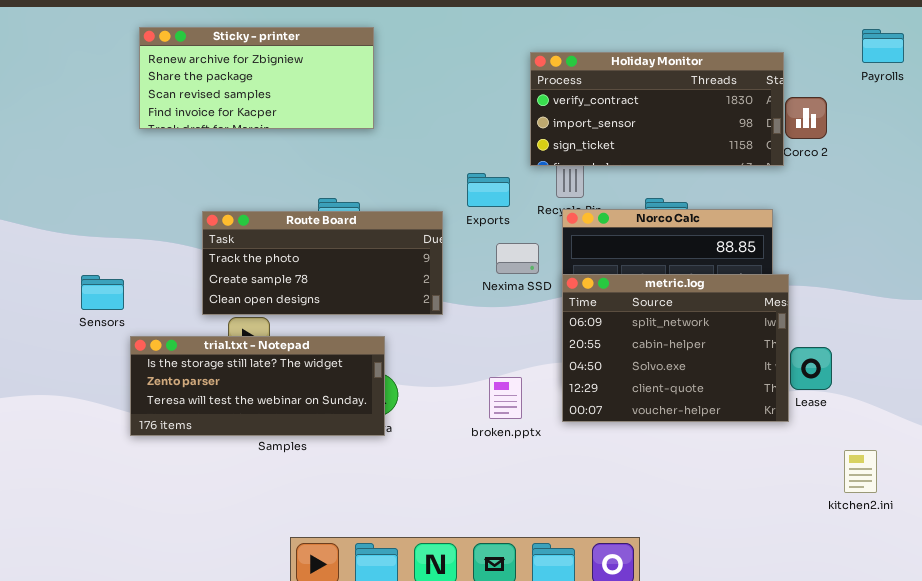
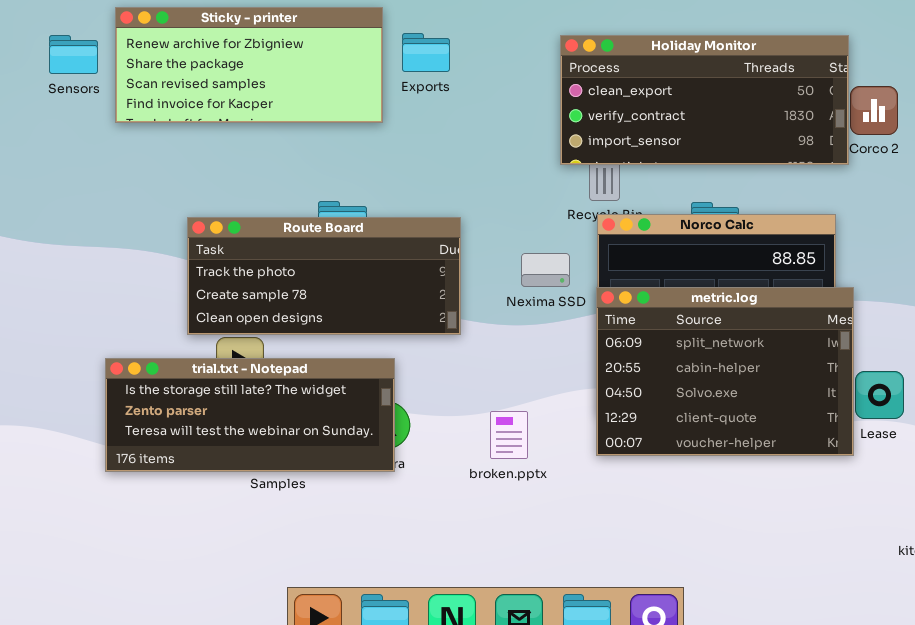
Holiday Monitor: [530,52,784,166] -> [560,35,849,165], scrolled up 1 row
Exports: [467,173,510,207] -> [402,33,450,72], moved
Sensors: [81,275,124,310] -> [49,35,98,74], moved
broken.pptx: [489,377,522,419] -> [490,411,528,459], moved

